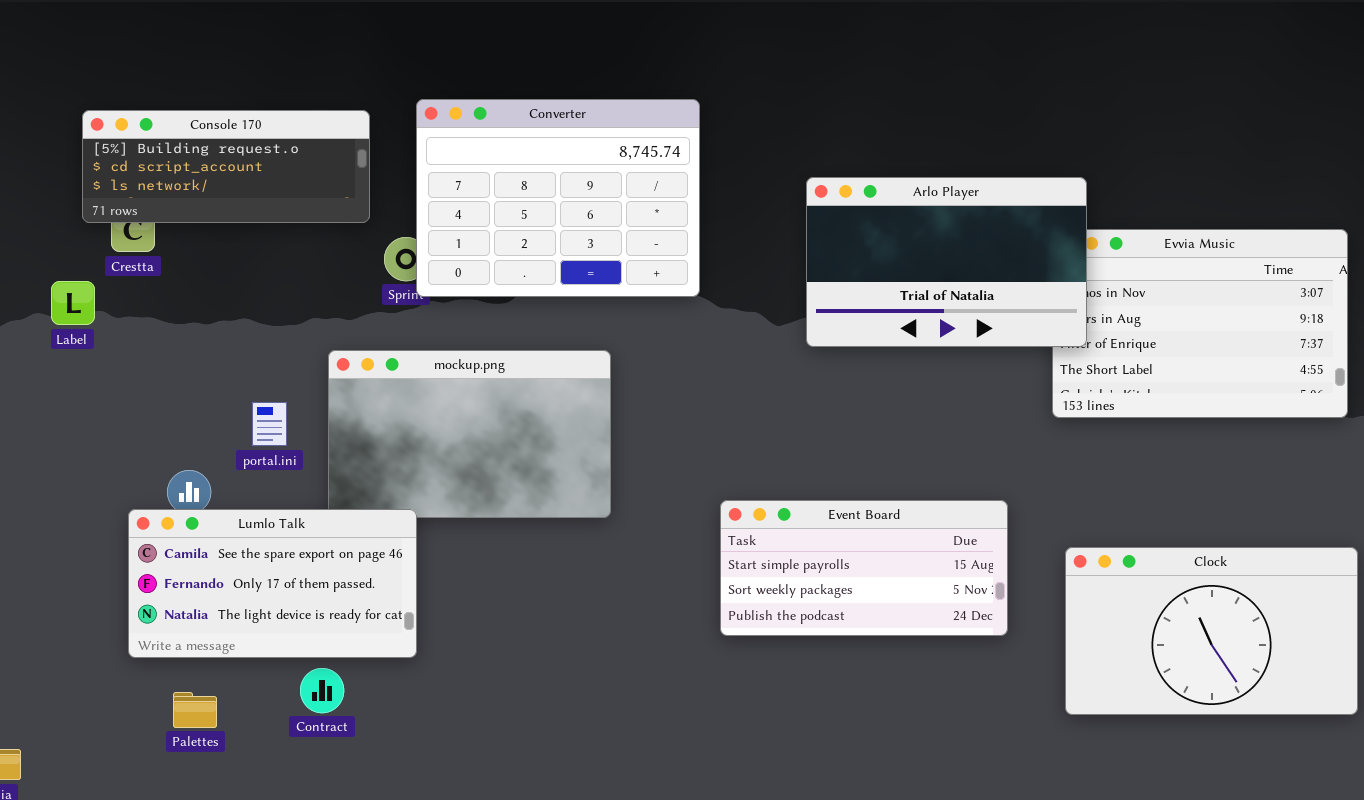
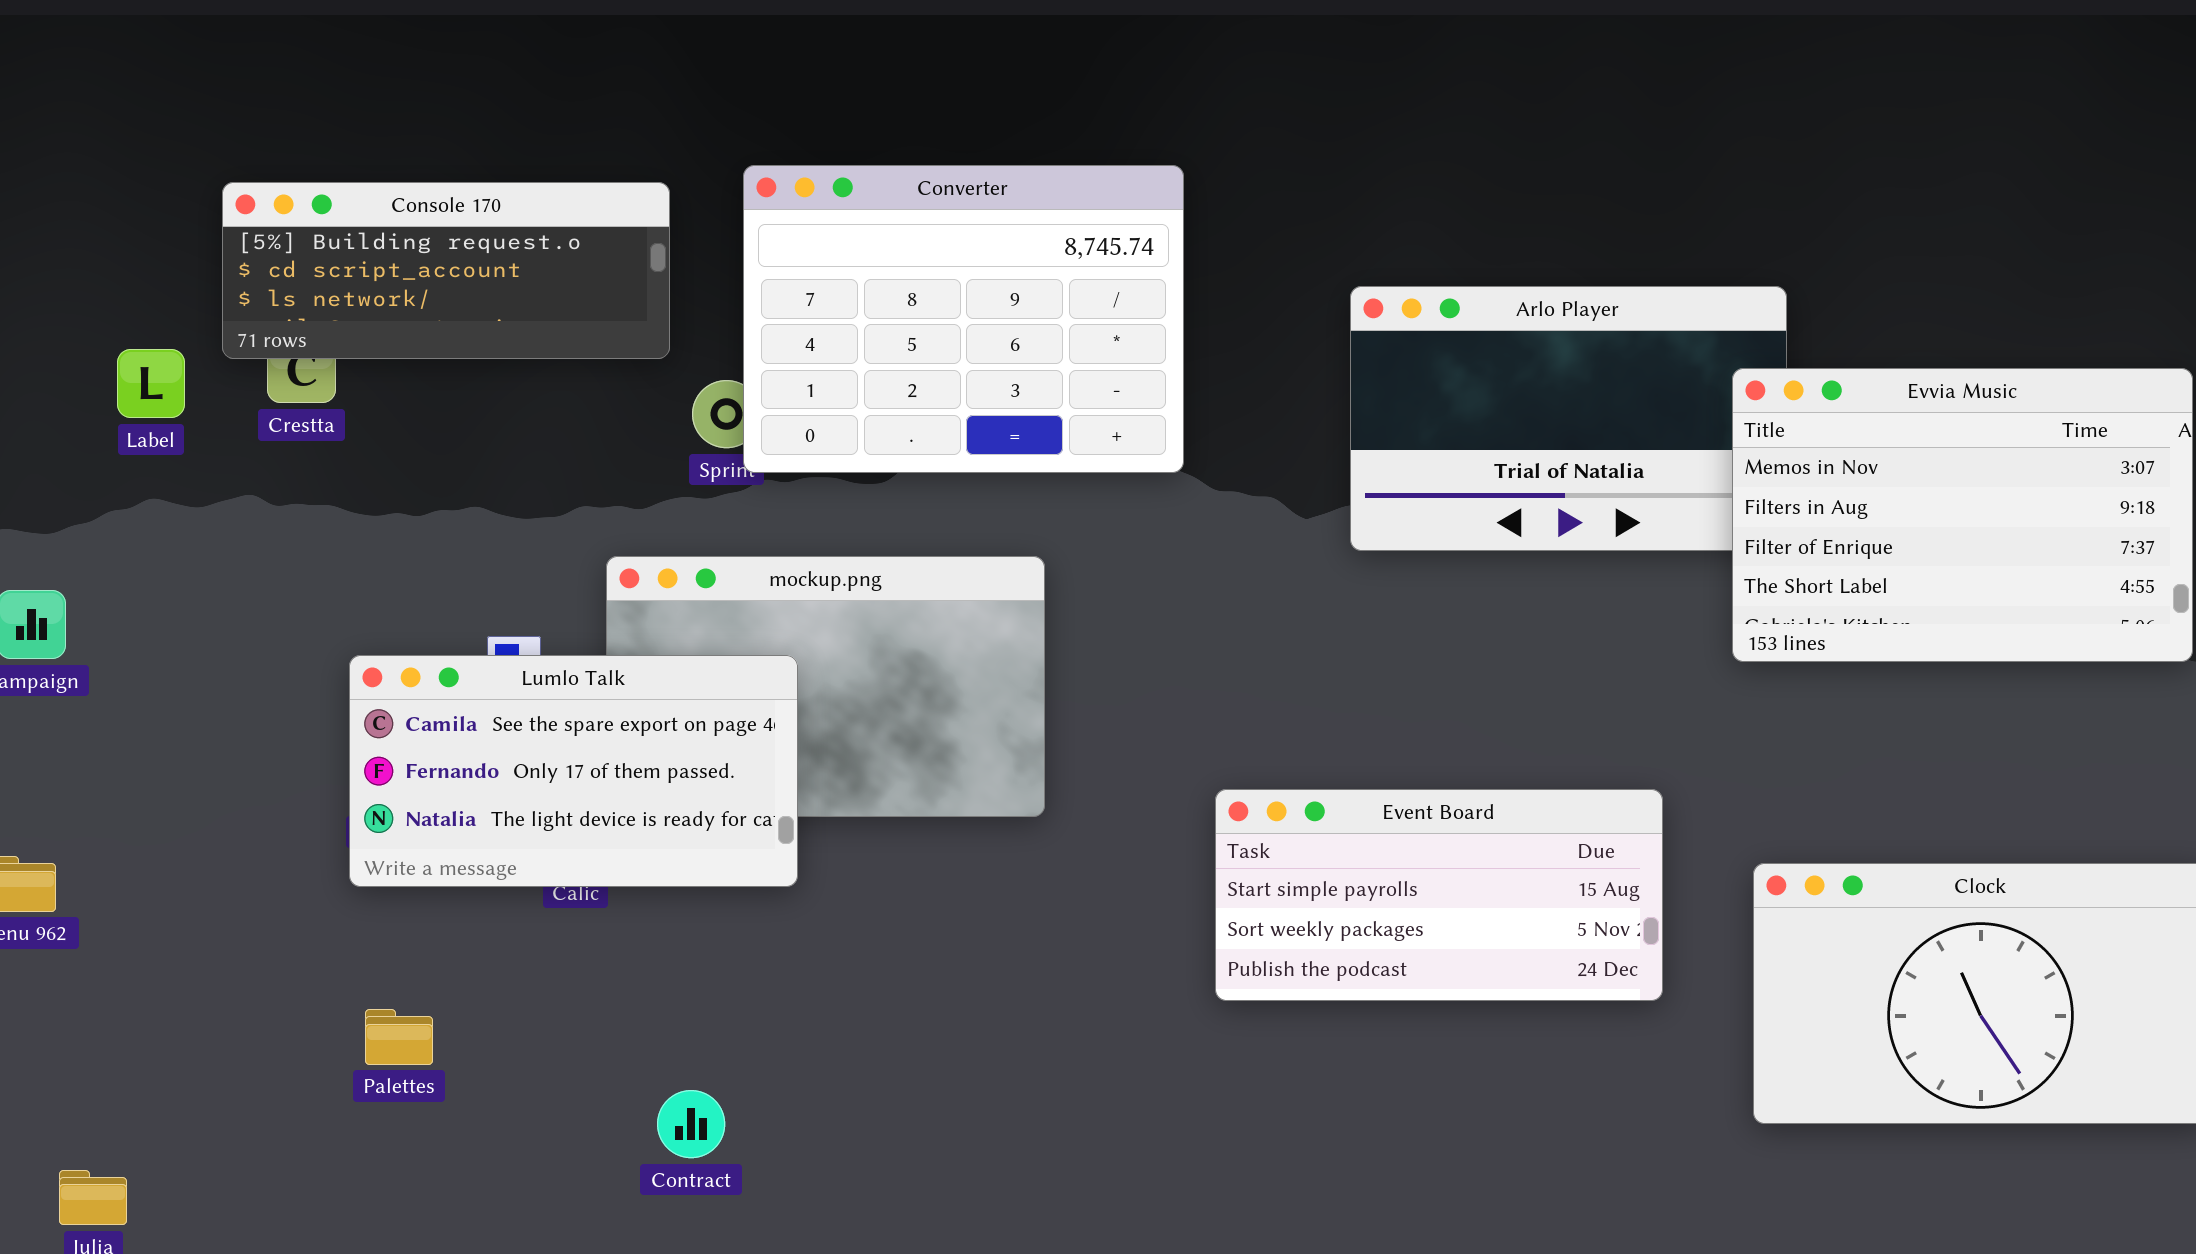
Evvia Music: [1052,229,1348,418] -> [1732,368,2193,662], raised
Label: [51,281,95,325] -> [117,349,185,418], moved
Lumlo Talk: [128,509,417,658] -> [349,655,798,887], moved
Contract: [300,668,344,713] -> [657,1090,725,1158], moved
Palettes: [173,692,217,728] -> [365,1009,433,1065], moved

